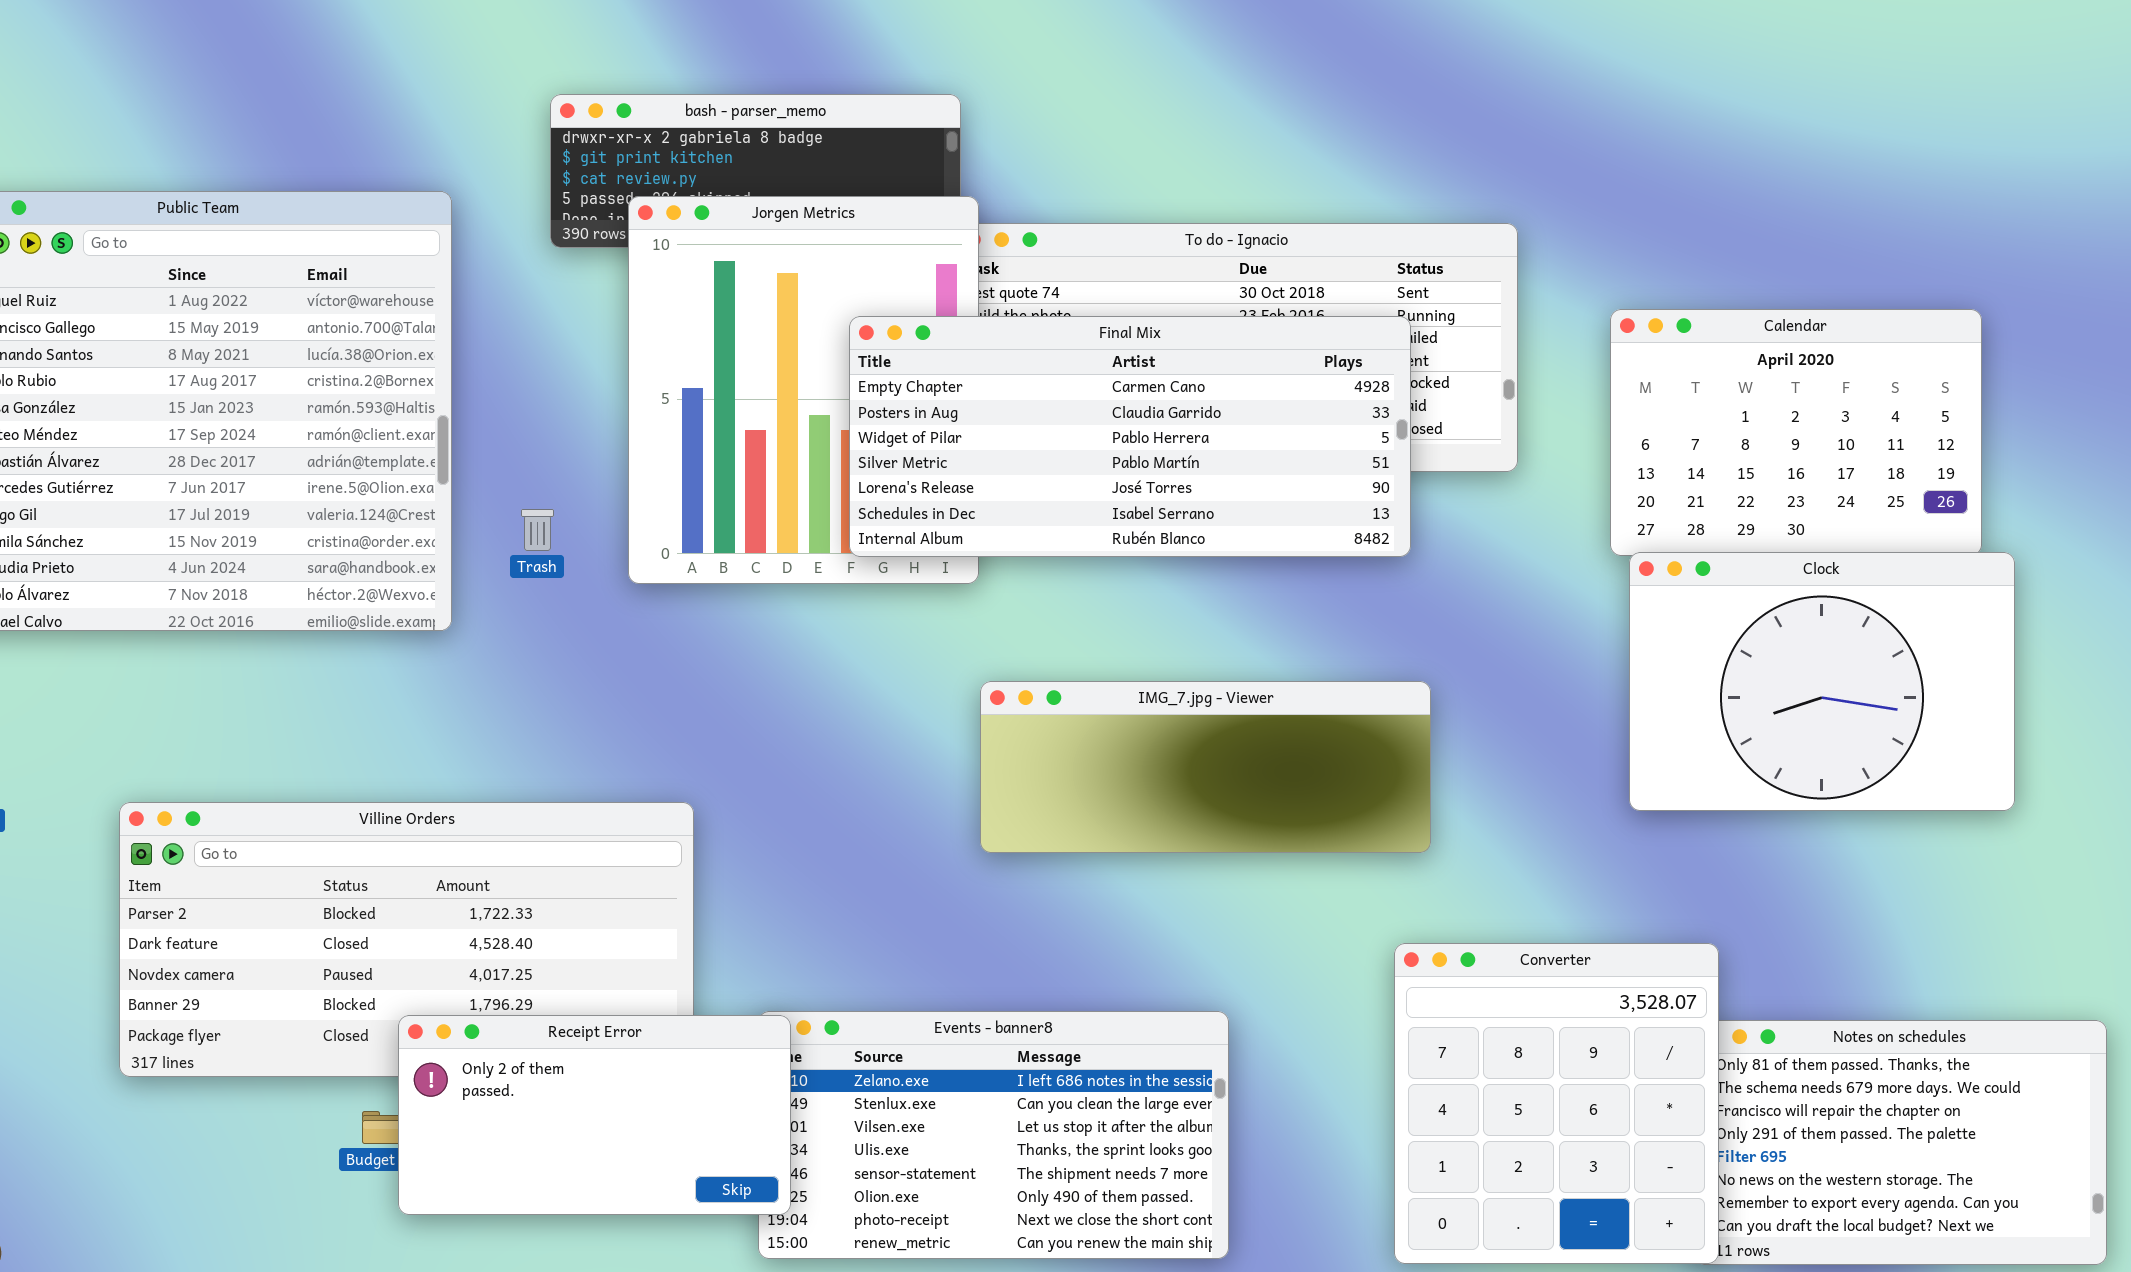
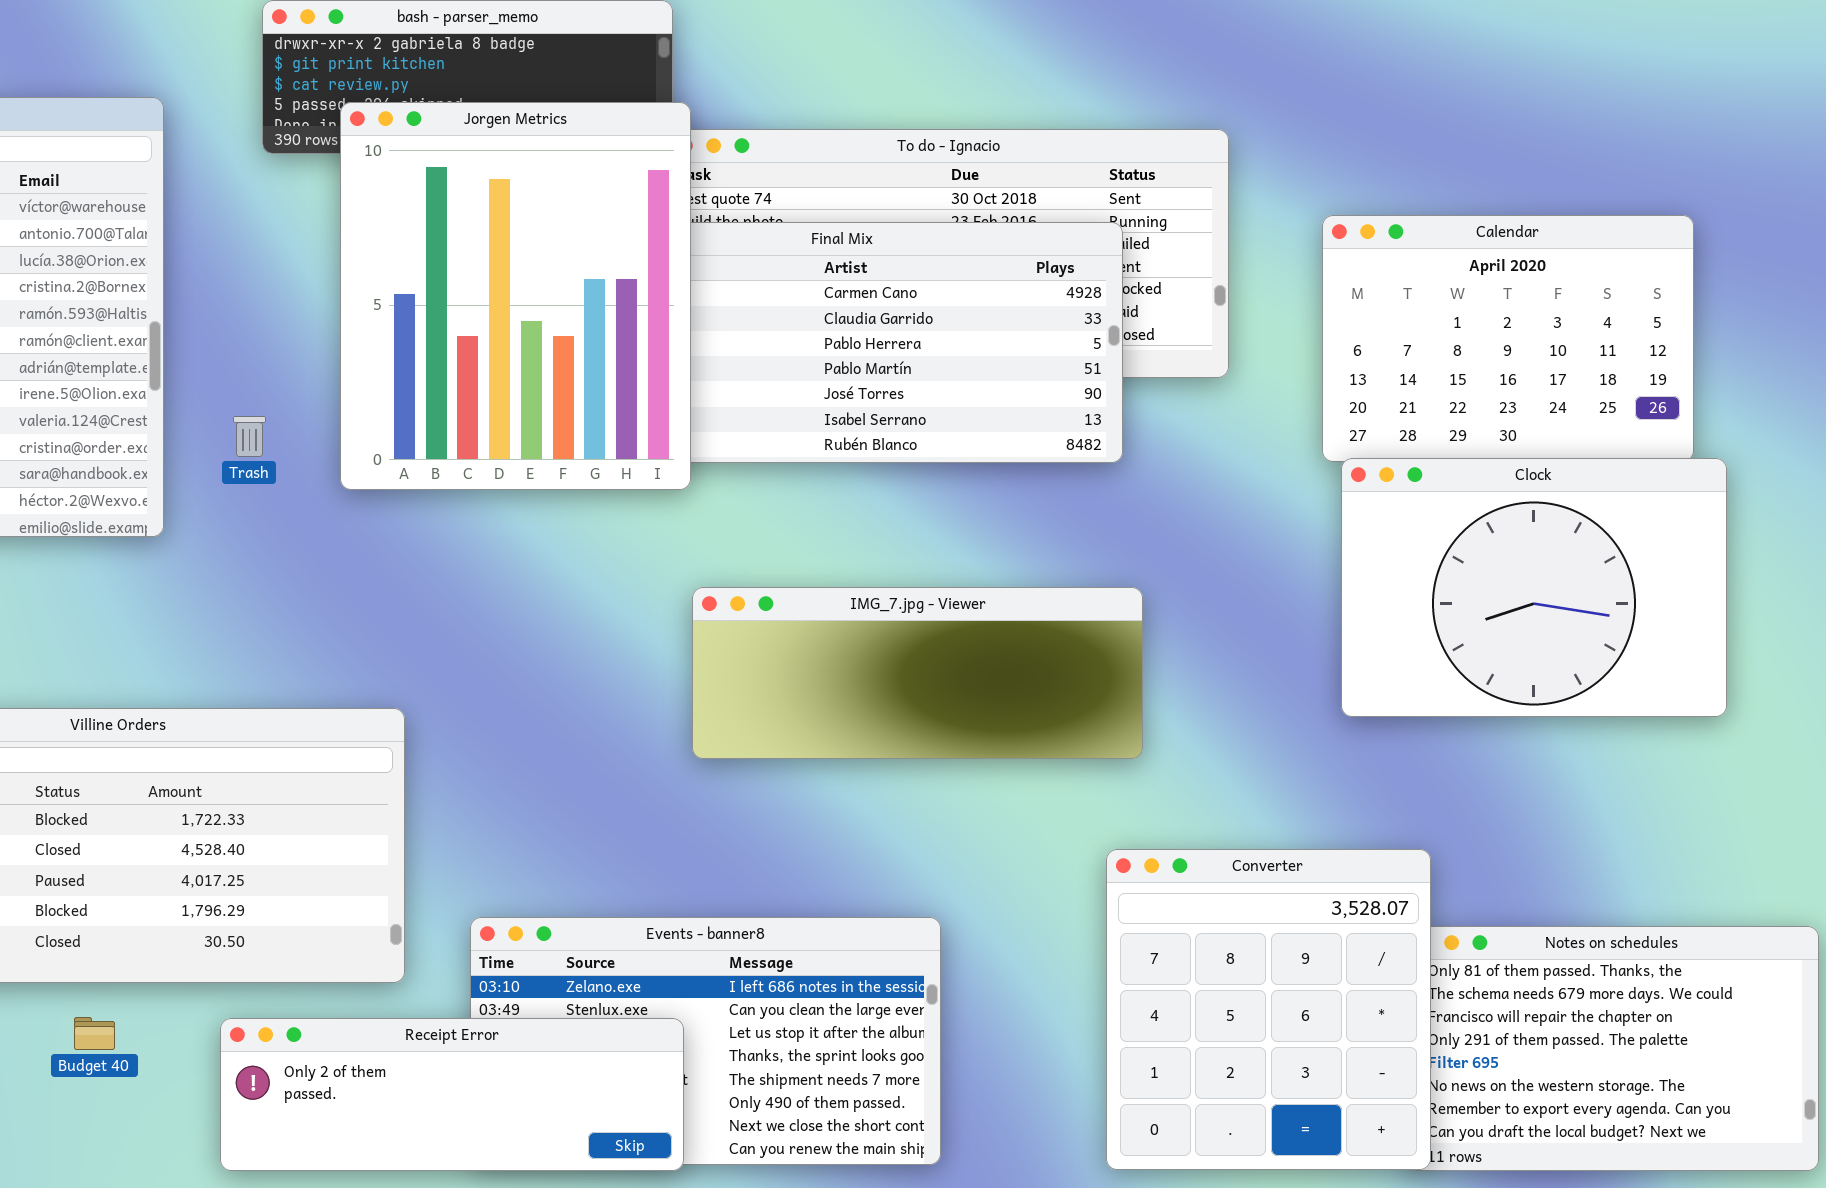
Jorgen Metrics: [628,196,979,584] -> [340,102,691,490], raised
Receipt Error: [398,1015,791,1215] -> [220,1018,684,1171], moved, resized

